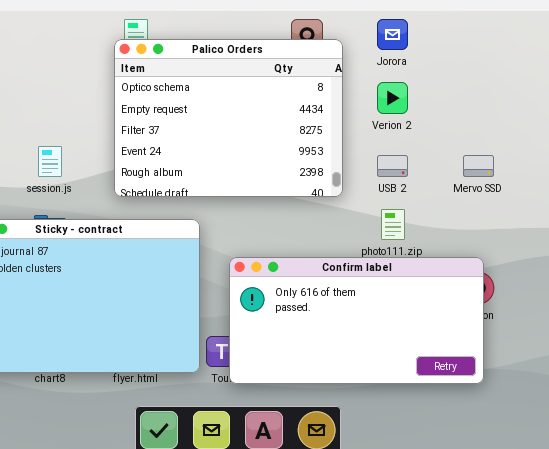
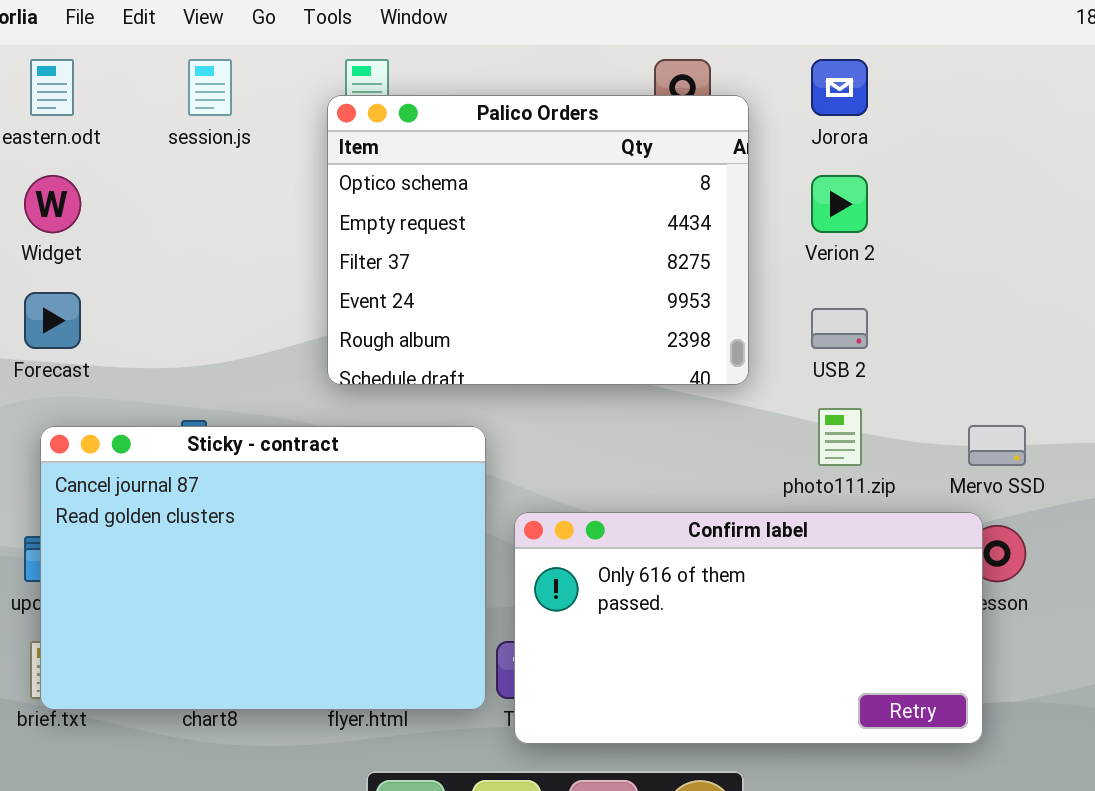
session.js: [38,146,62,177] -> [188,59,232,116], moved
Mervo SSD: [463,155,494,177] -> [968,425,1026,466], moved
Confirm label: [229,257,484,384] -> [514,512,983,744], moved

